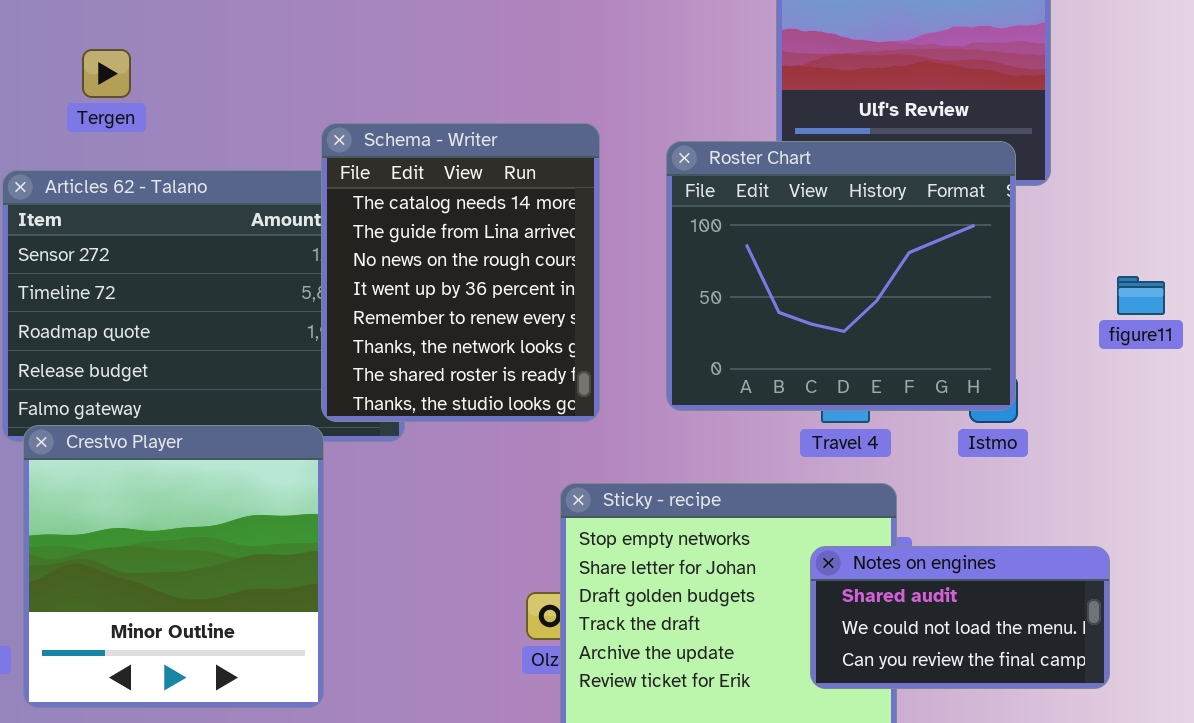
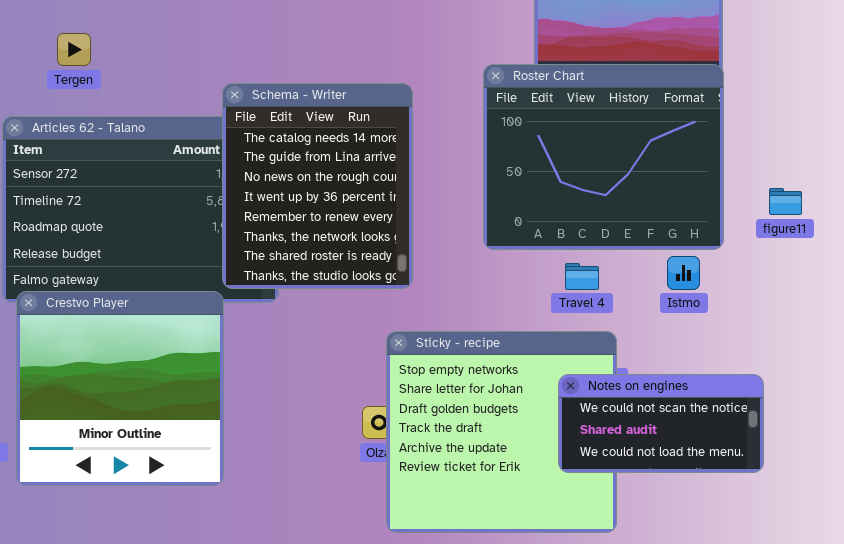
Roster Chart: [666,141,1016,411] -> [483,64,724,250], moved
Notes on engines: [810,546,1110,689] -> [558,374,764,473], scrolled up 1 row

